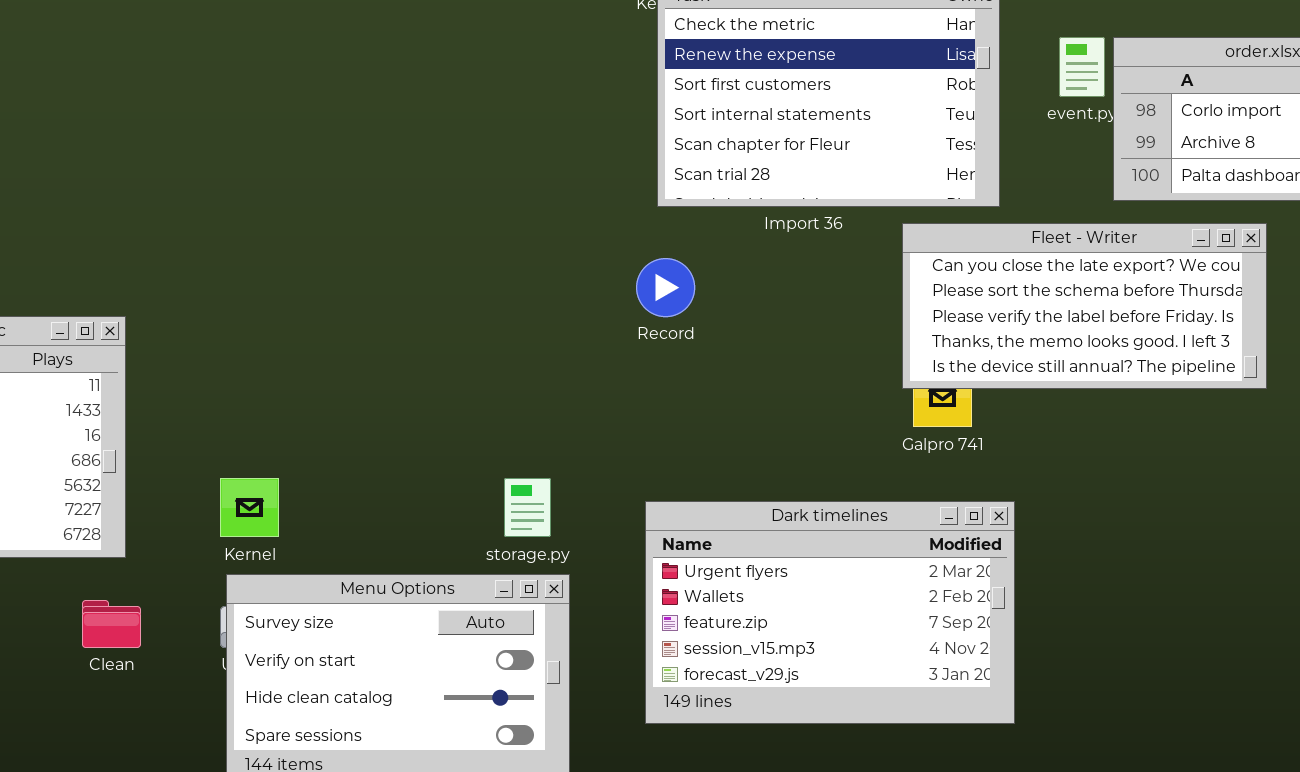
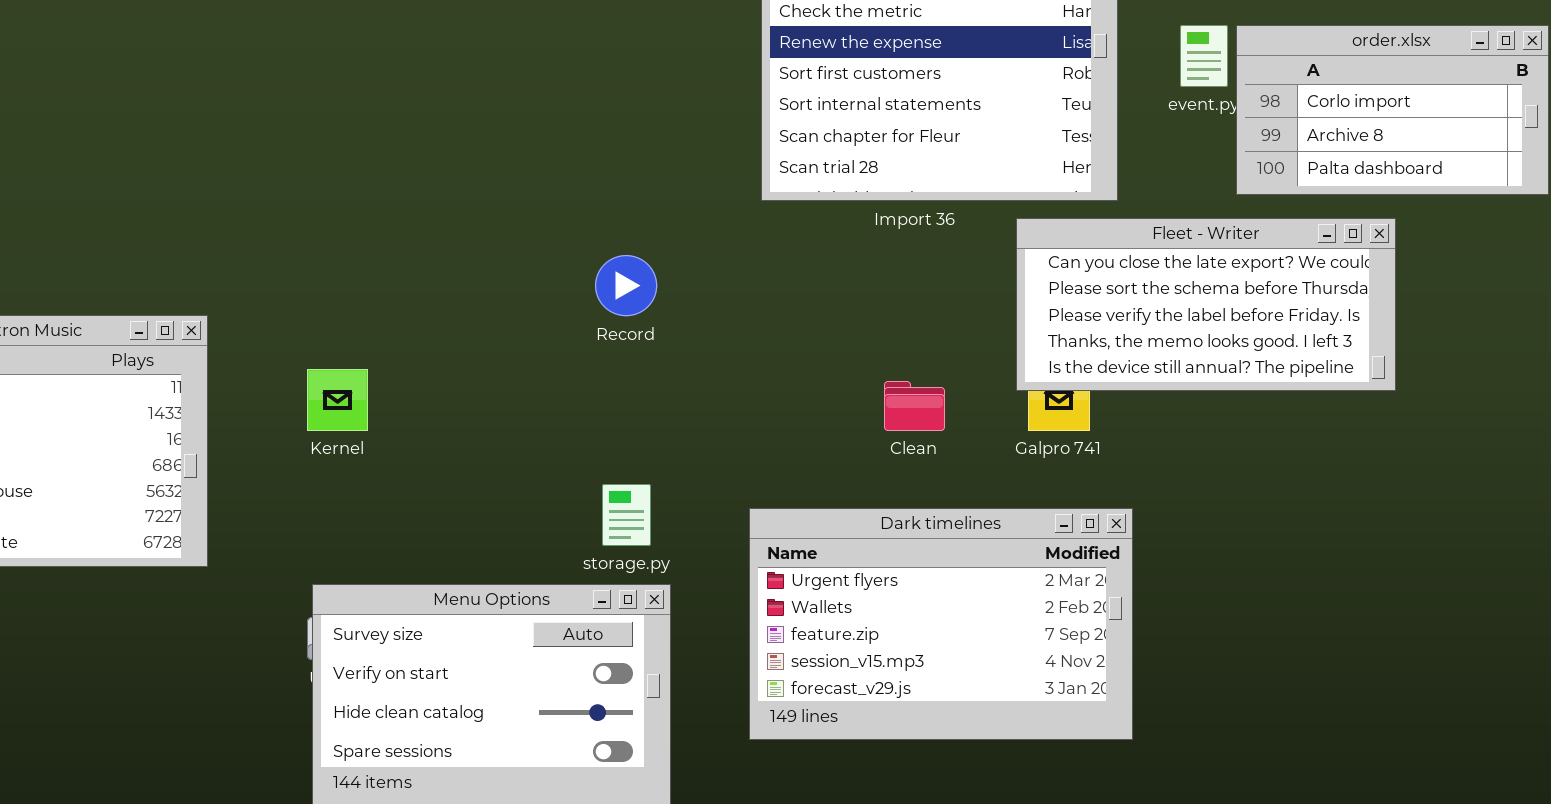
Record: [636,258,695,317] -> [595,255,657,316], moved
Kernel: [220,478,279,537] -> [307,369,368,431], moved
Clean: [82,600,141,648] -> [884,381,945,431], moved

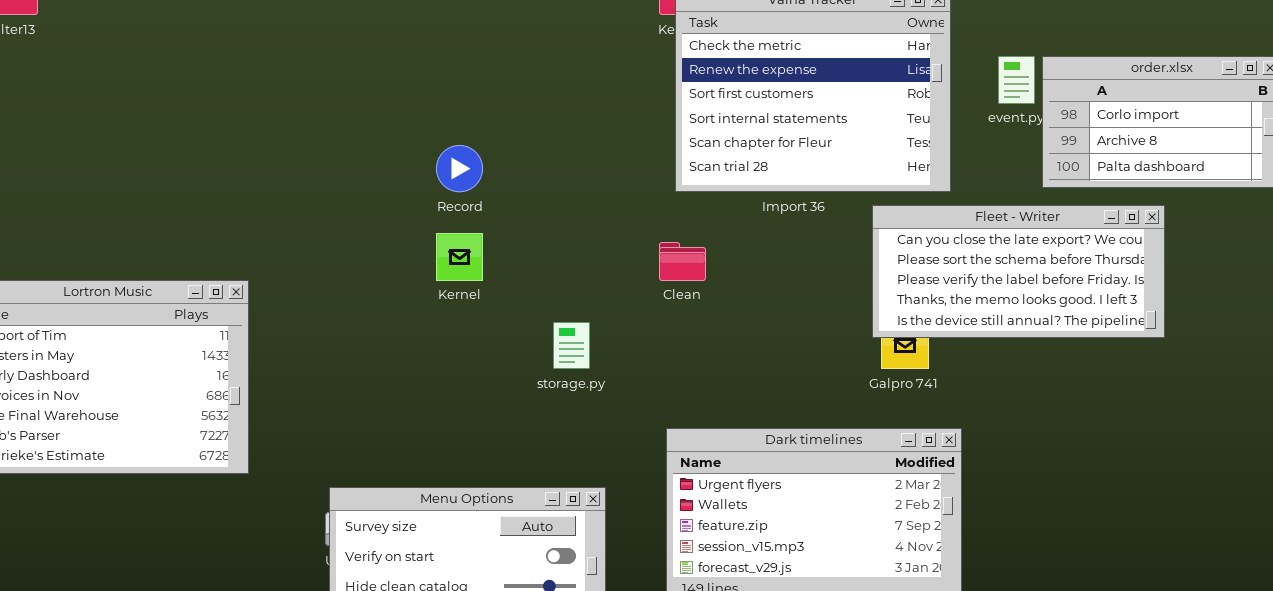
Record: [595,255,657,316] -> [436,145,483,192], moved
Kernel: [307,369,368,431] -> [436,233,483,281], moved
Clean: [884,381,945,431] -> [659,242,706,281], moved
storage.py: [602,484,651,546] -> [553,322,590,369], moved

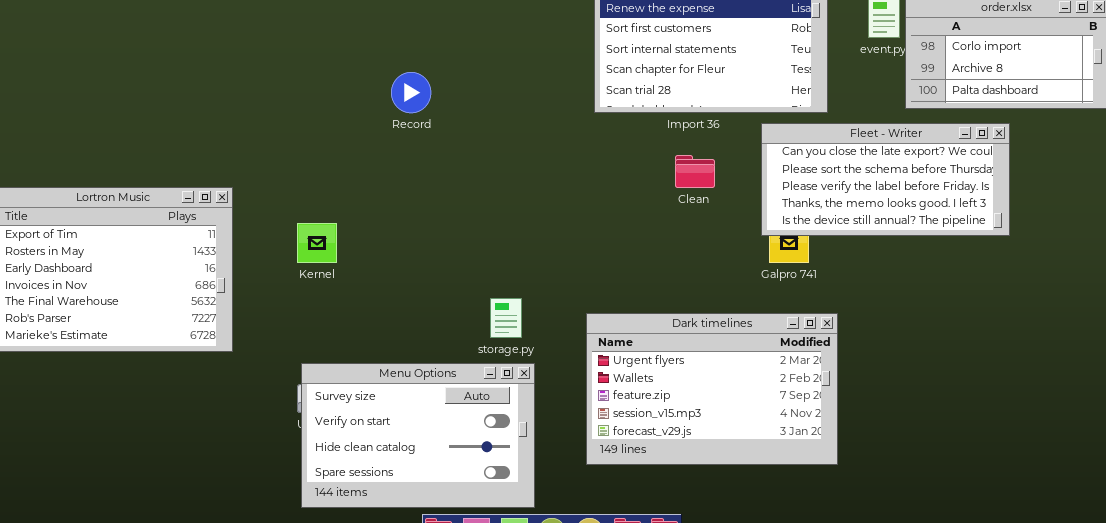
Kernel: [436,233,483,281] -> [297,223,337,263], moved
Clean: [659,242,706,281] -> [675,155,715,188], moved
storage.py: [553,322,590,369] -> [490,298,522,338], moved

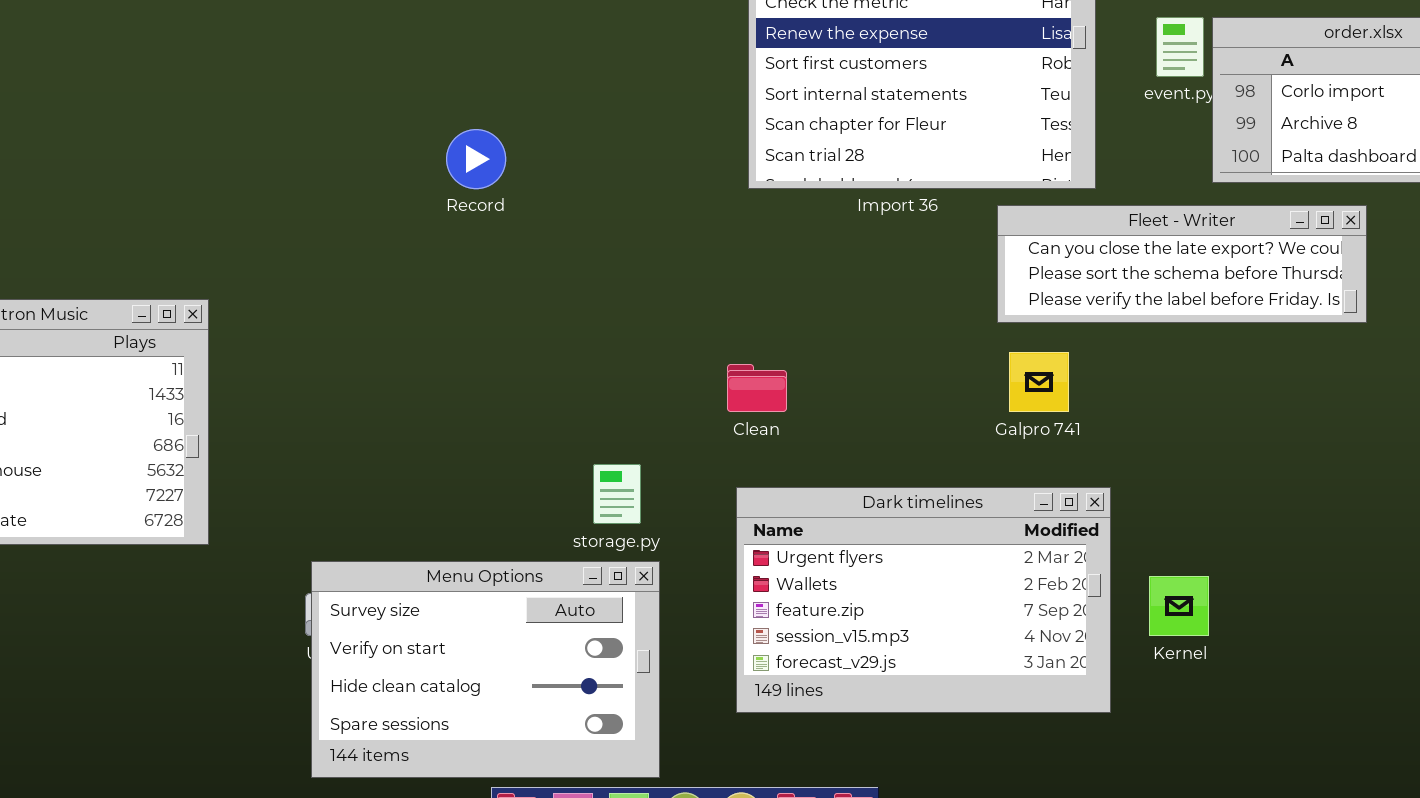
Fleet - Writer: [761,123,1010,236] -> [997,205,1367,323], resized
Clean: [675,155,715,188] -> [727,364,787,412], moved
Kernel: [297,223,337,263] -> [1149,576,1209,636], moved

